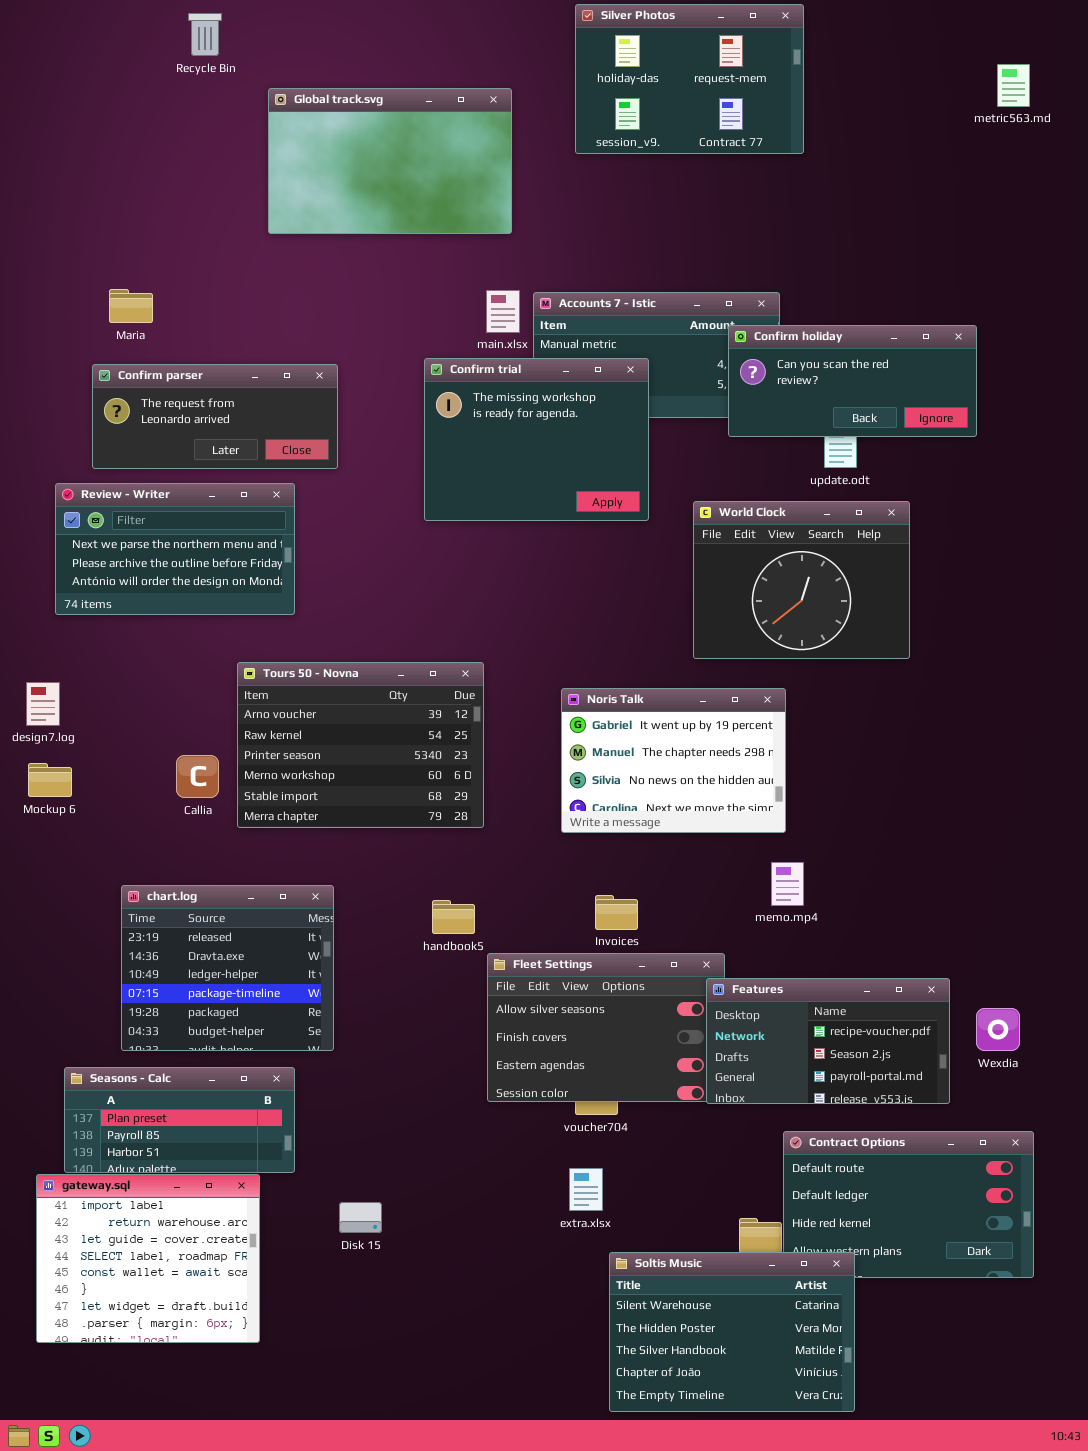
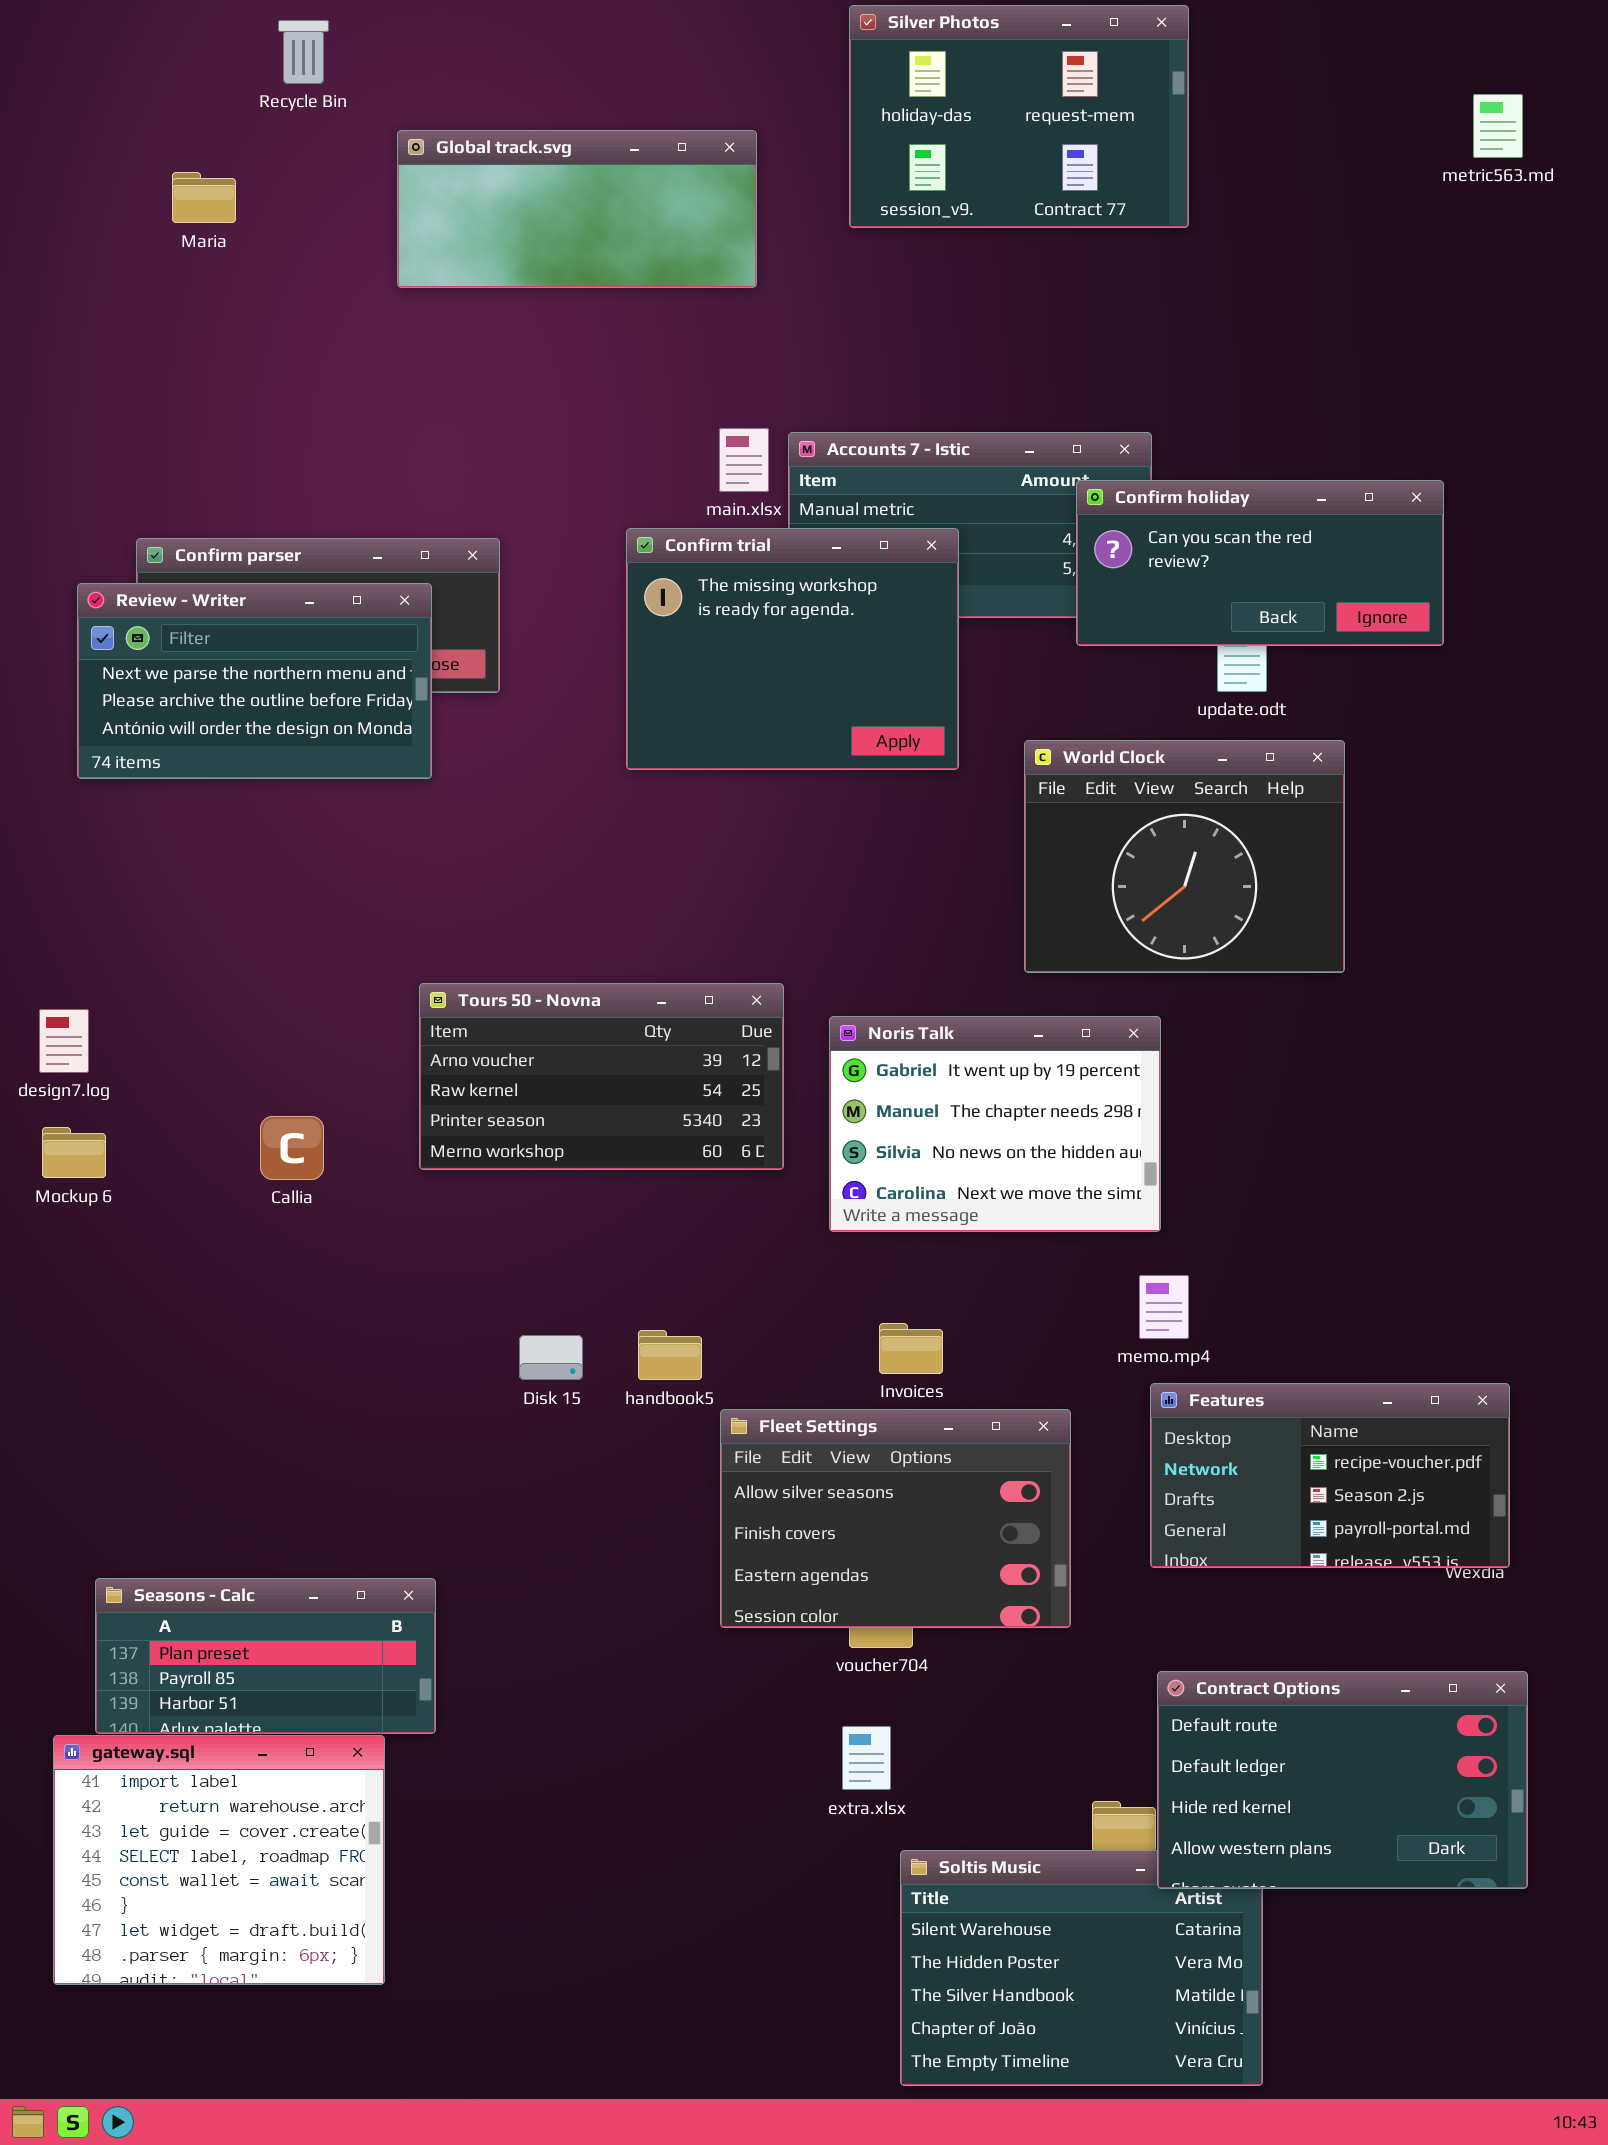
Global track.svg: [268,88,512,234] -> [397,130,757,288], resized
Maria: [109,289,153,323] -> [172,172,236,223], moved
Review - Writer: [55,483,295,615] -> [77,583,432,779], moved
Tours 50 - Novna: [237,662,484,828] -> [419,983,784,1170], moved, resized
chart.log: [121,885,334,1051] -> none, closed
Features: [706,978,950,1104] -> [1150,1383,1510,1568], moved
Contract Options: [783,1131,1034,1278] -> [1157,1671,1528,1889], raised
Disk 15: [339,1202,382,1233] -> [519,1335,583,1380], moved

